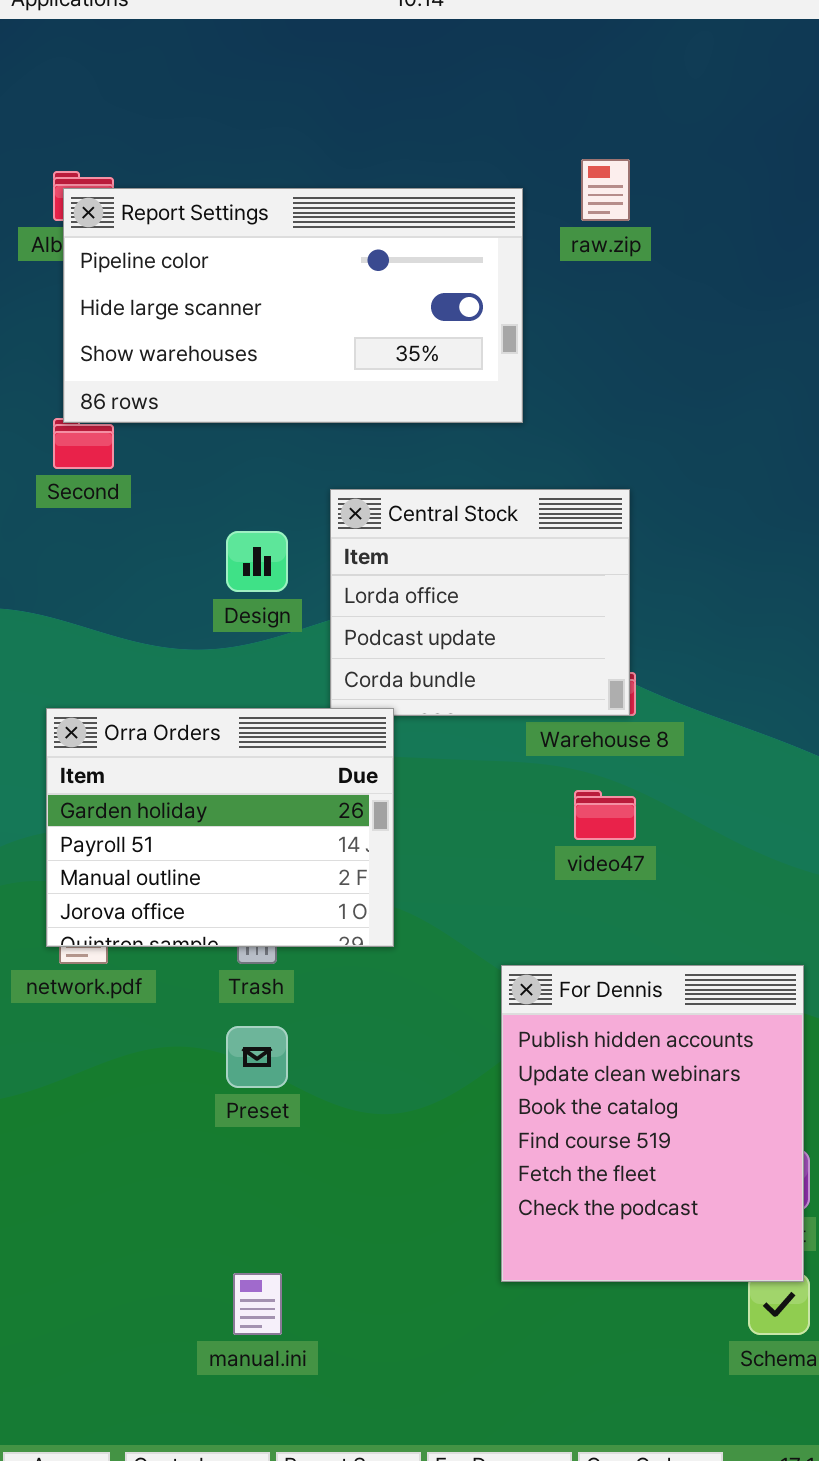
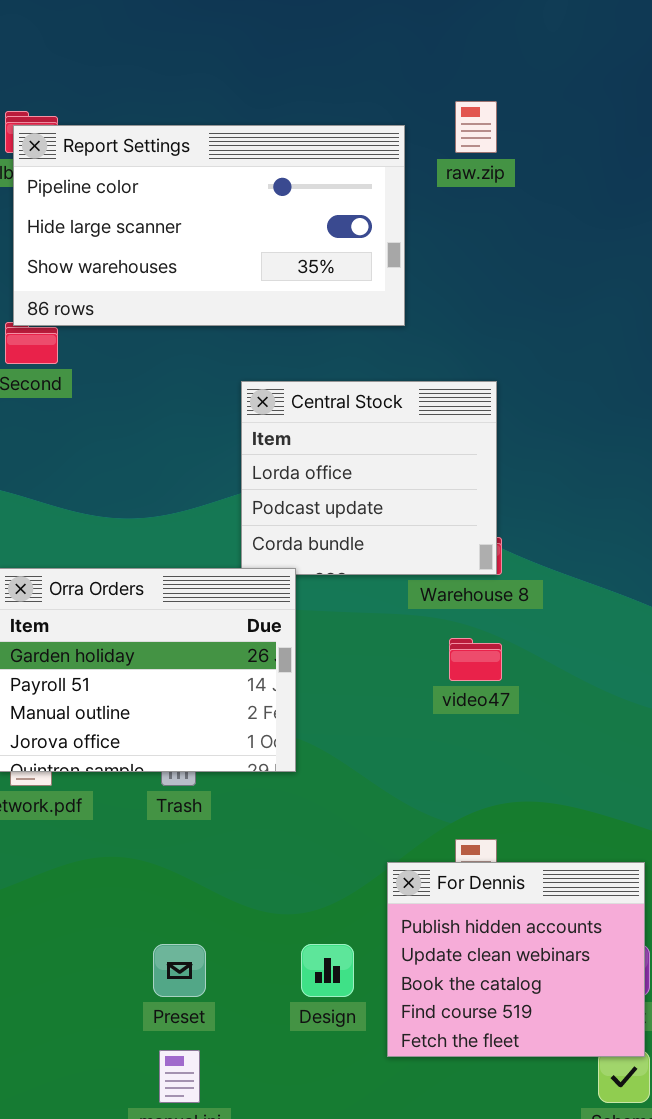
Design: [226,531,288,592] -> [301,944,354,997], moved
For Dennis: [501,965,804,1282] -> [387,862,645,1057], resized
Preset: [226,1026,288,1088] -> [153,944,206,997], moved

